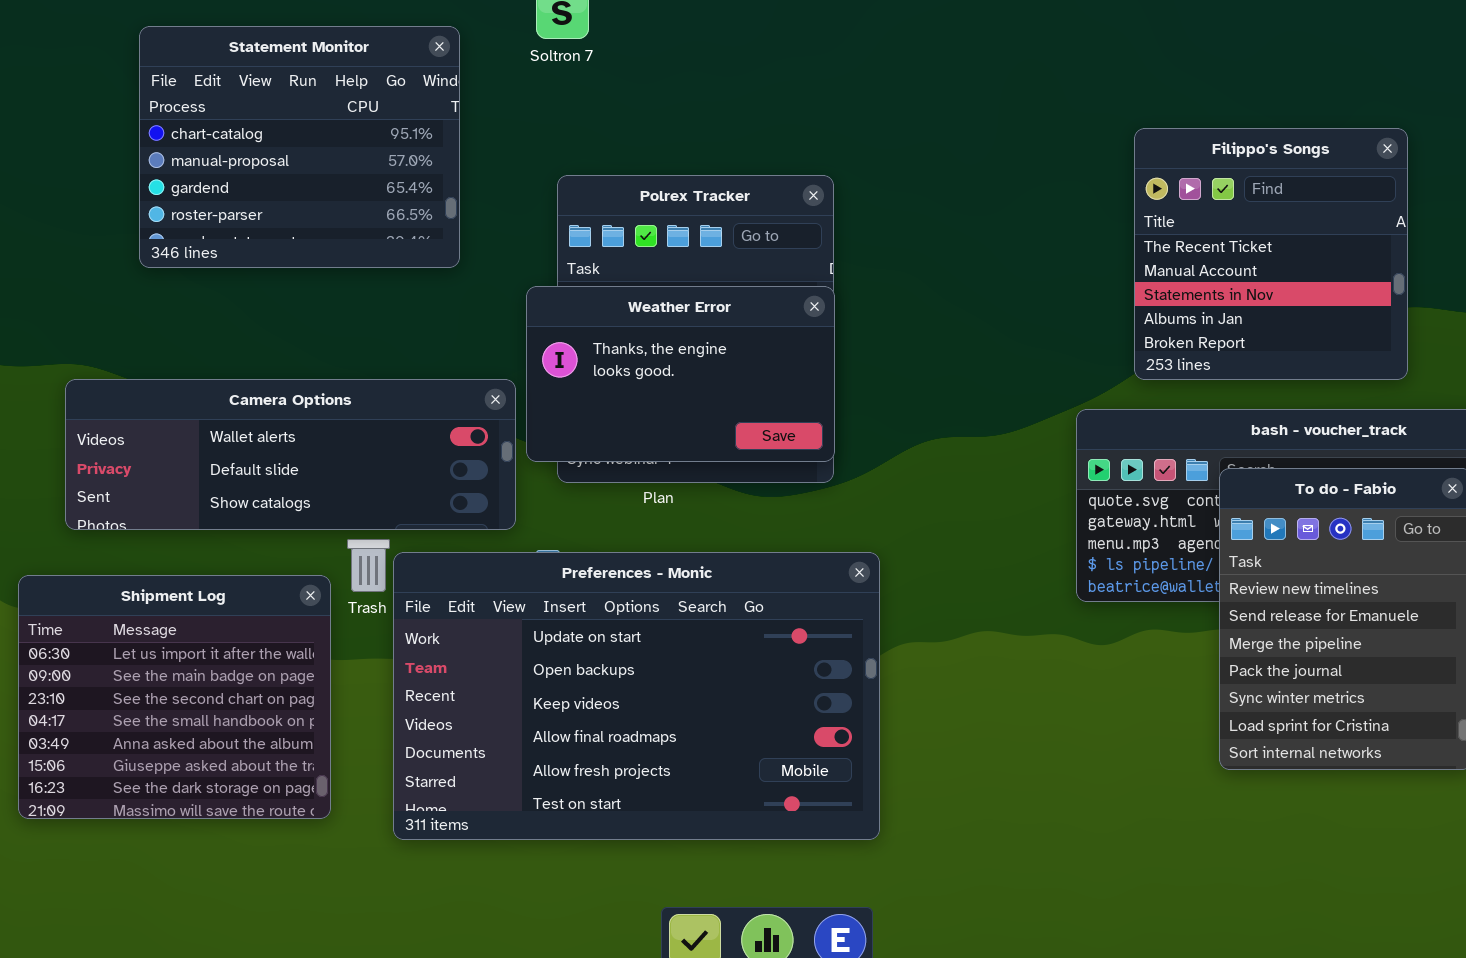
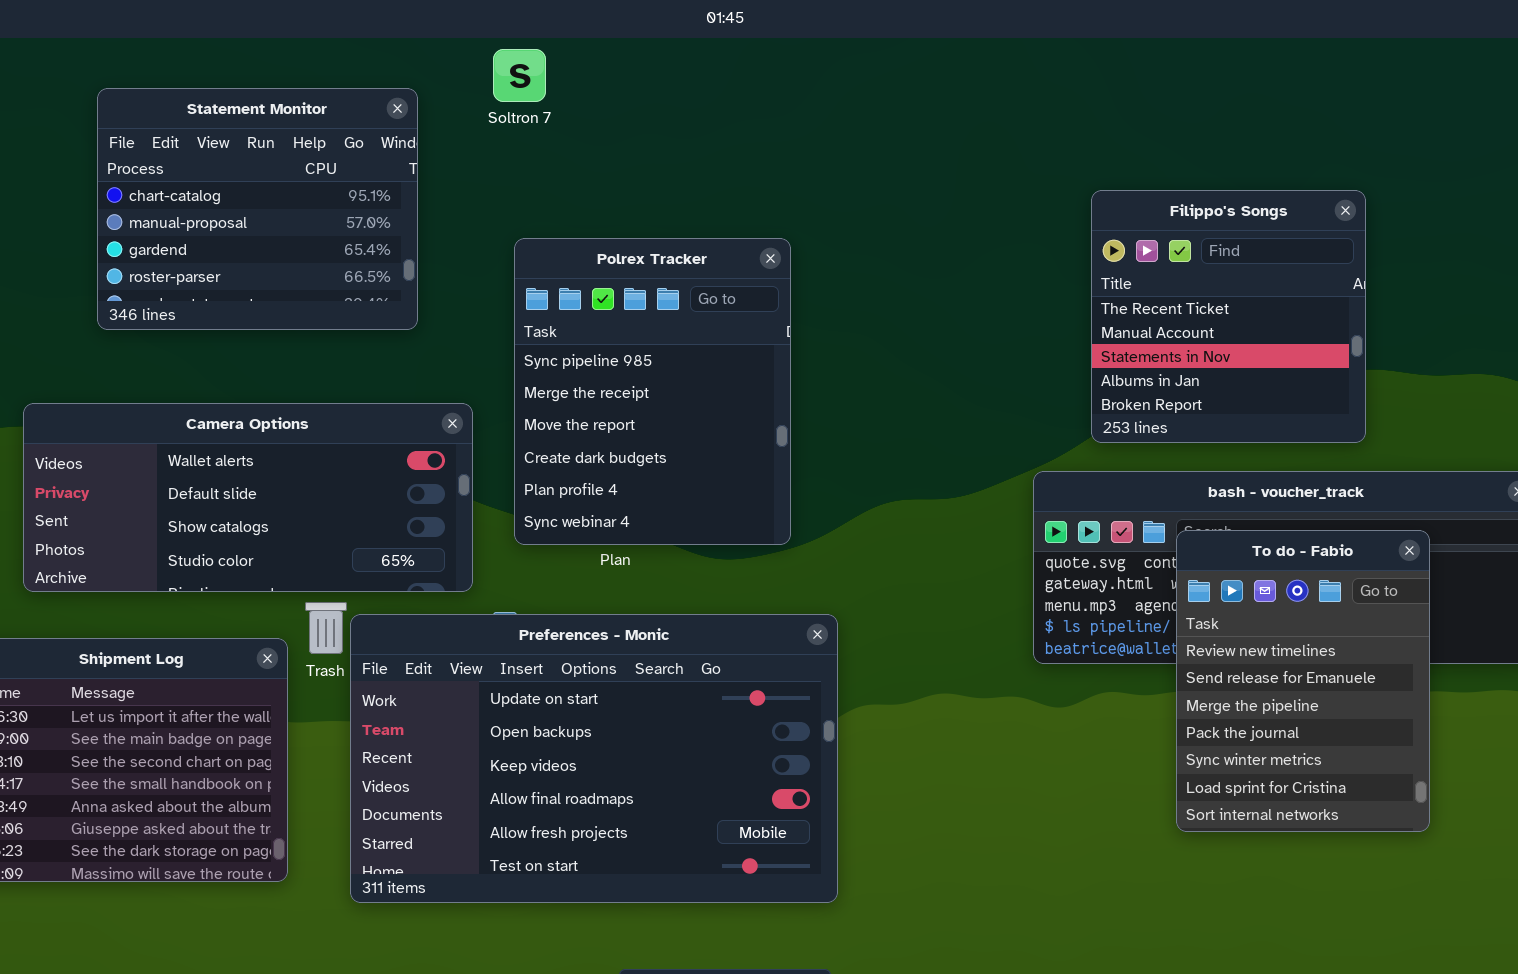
Weather Error: [526,286,835,462] -> none, closed
Camera Options: [65,379,516,530] -> [23,403,473,592], resized

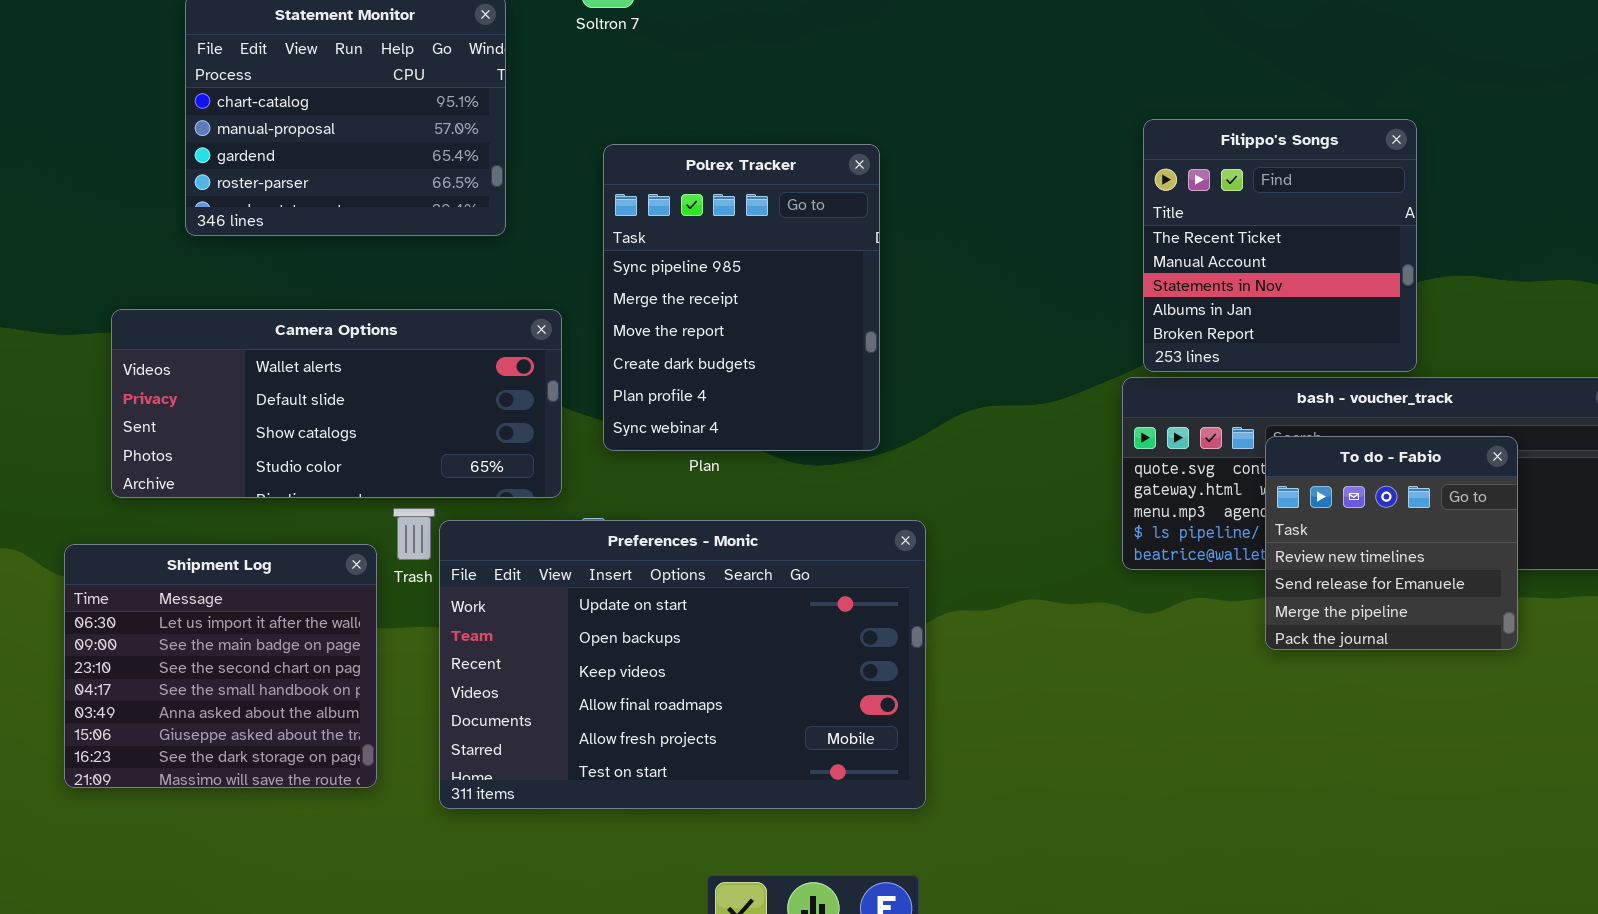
Filippo's Songs: [1091,190,1366,443] -> [1143,119,1417,372], moved
To do - Fabio: [1176,530,1430,832] -> [1265,436,1518,650], resized

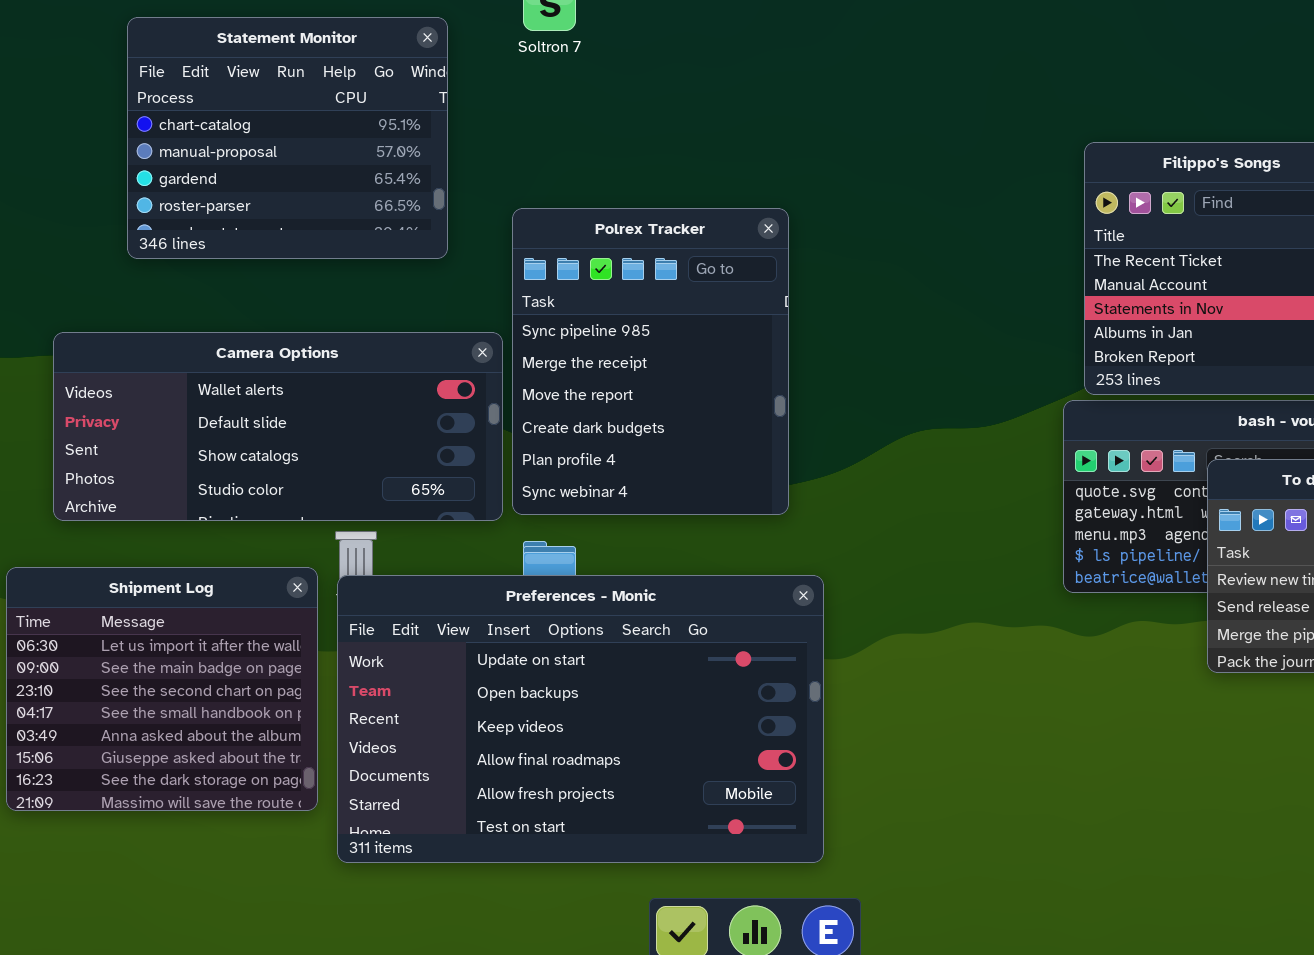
Polrex Tracker: [603,144,880,451] -> [512,208,789,515], moved
Preferences - Monic: [439,520,926,809] -> [337,575,824,863], moved

